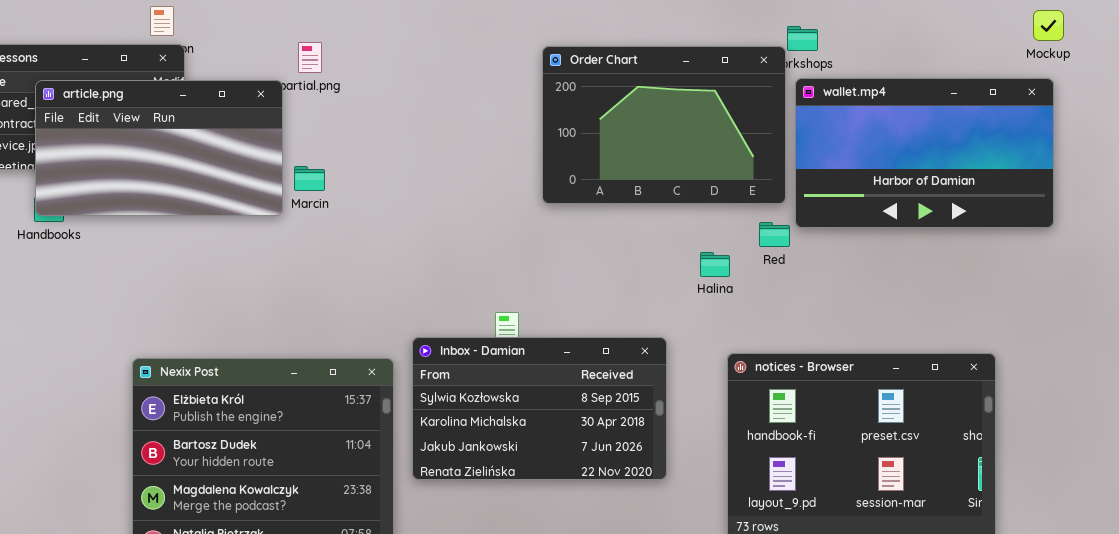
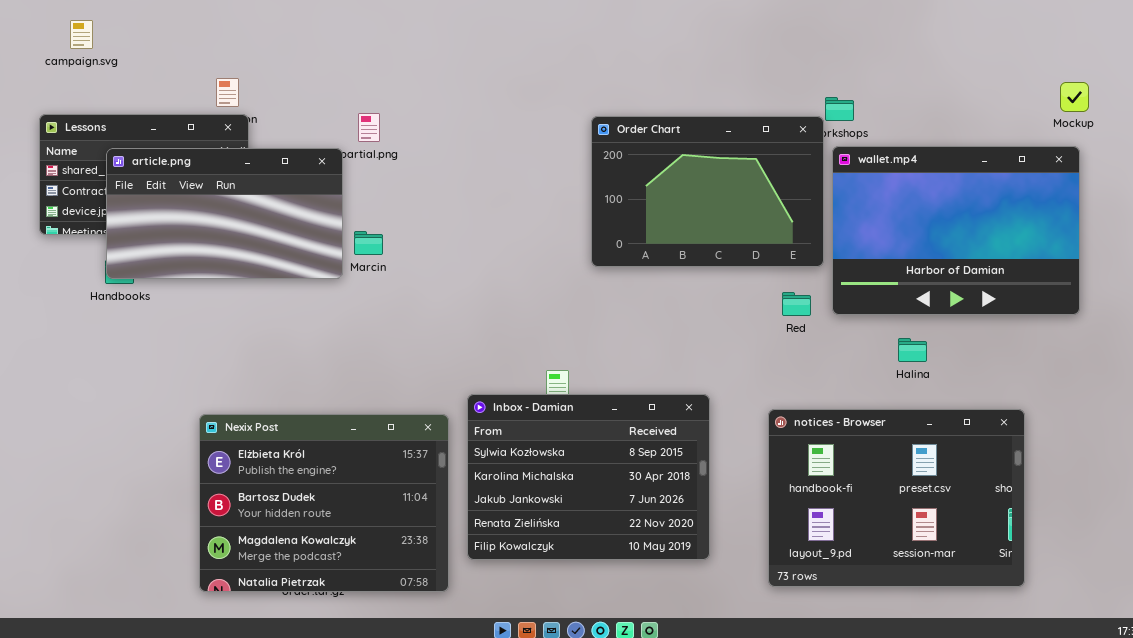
wallet.mp4: [795,78,1054,228] -> [832,146,1080,315], resized
Red: [759,222,790,247] -> [782,292,811,316], moved
Halina: [700,252,730,277] -> [898,338,927,362], moved
Inbox - Damian: [412,337,667,480] -> [467,394,710,560], resized

